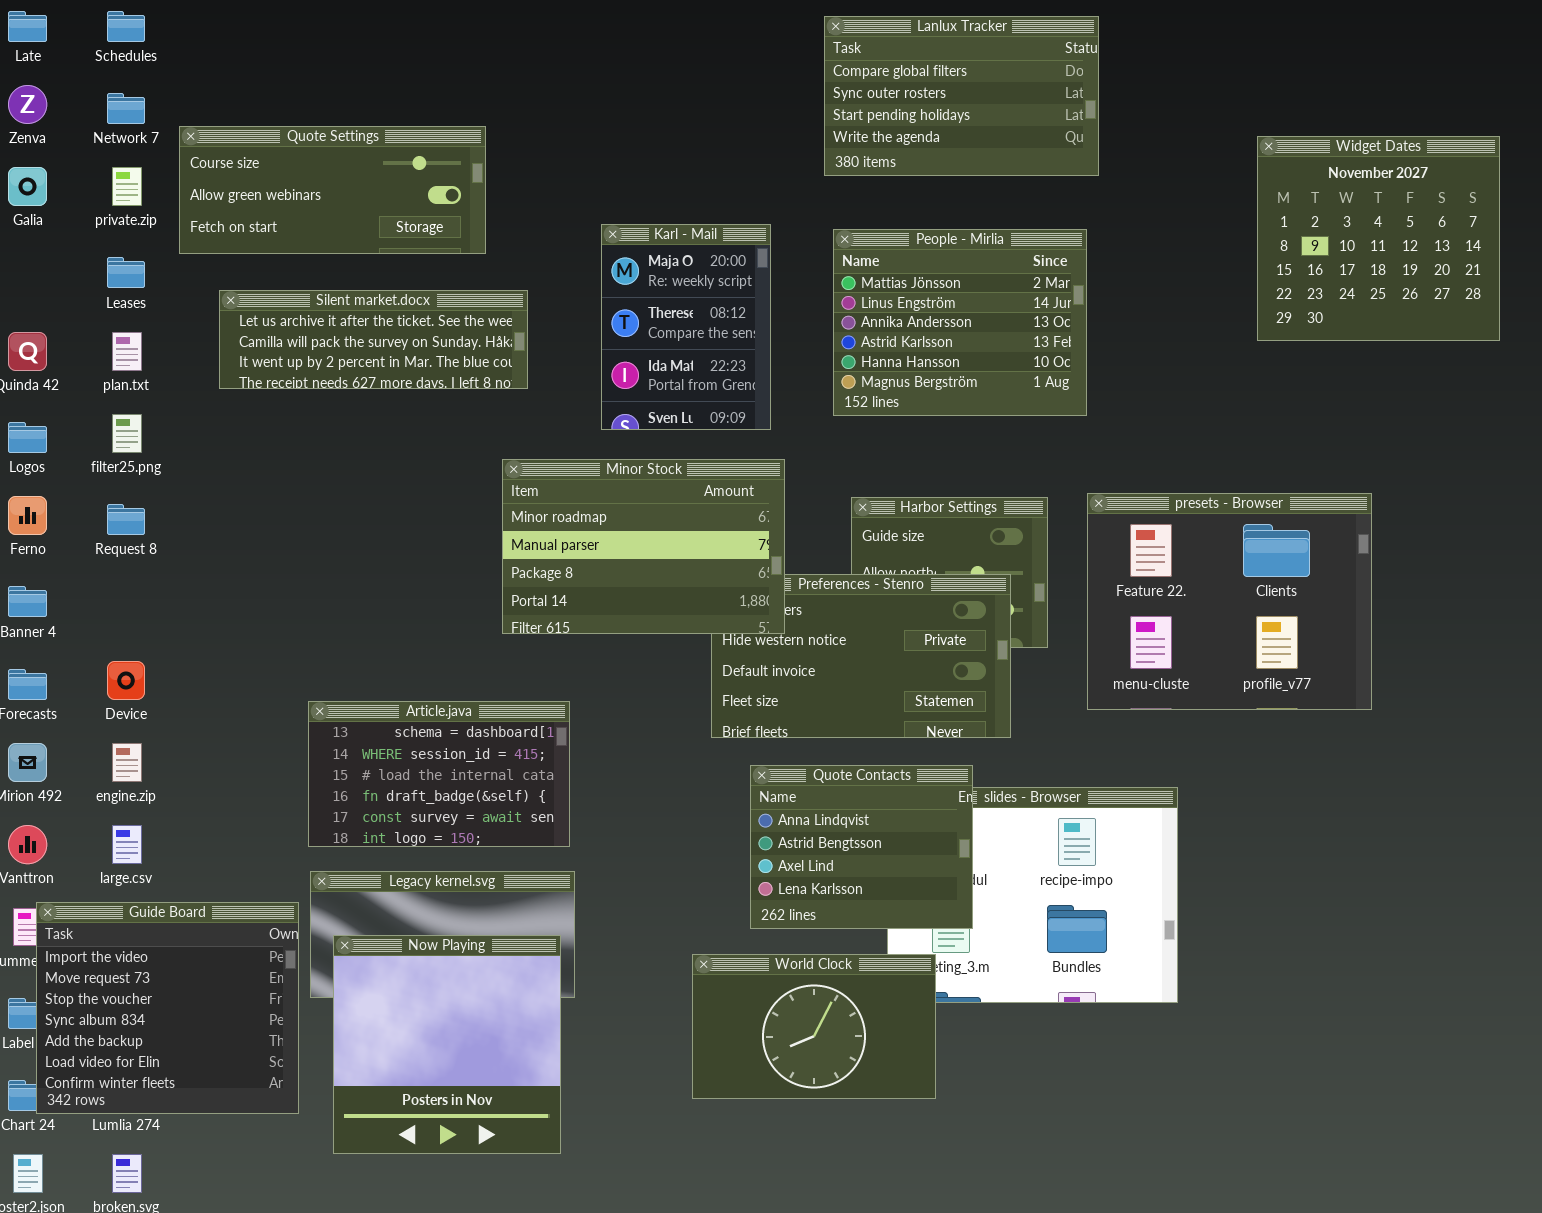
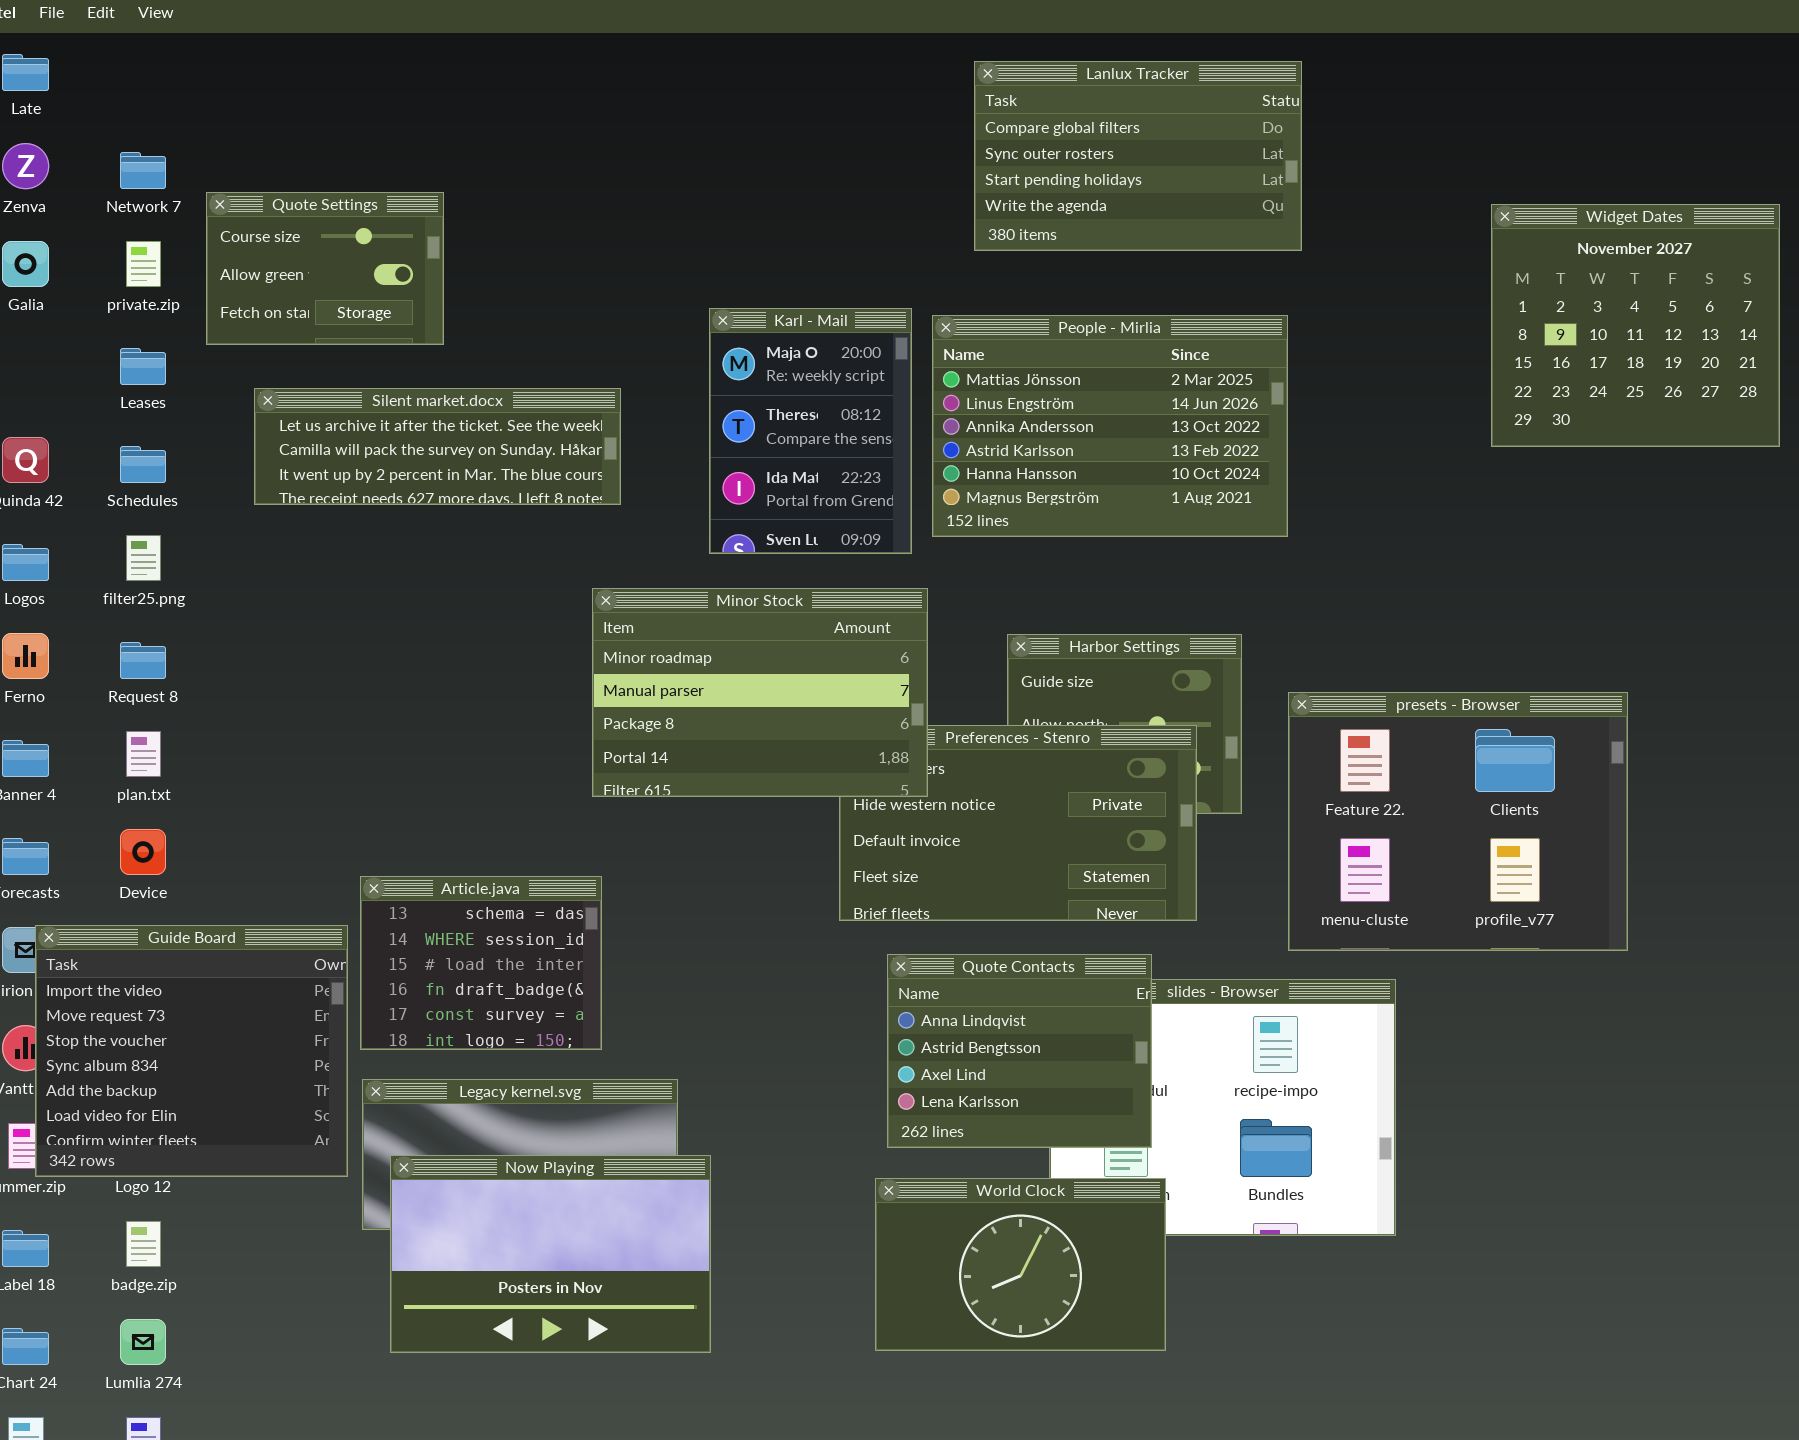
Schedules: [107,11,145,42] -> [120,446,166,483], moved
Quote Settings: [179,126,486,254] -> [206,192,444,345], resized
People - Mirlia: [833,229,1087,416] -> [932,315,1288,537], resized
plan.txt: [112,332,142,371] -> [126,731,161,777], moved
presets - Browser: [1087,493,1372,710] -> [1288,692,1628,951], moved
Article.java: [308,701,570,847] -> [360,876,602,1050], resized
Guide Board: [36,902,299,1114] -> [35,925,348,1177], moved
Now Playing: [333,935,561,1154] -> [390,1155,711,1353], resized
World Clock: [692,954,936,1099] -> [875,1178,1166,1351], moved

